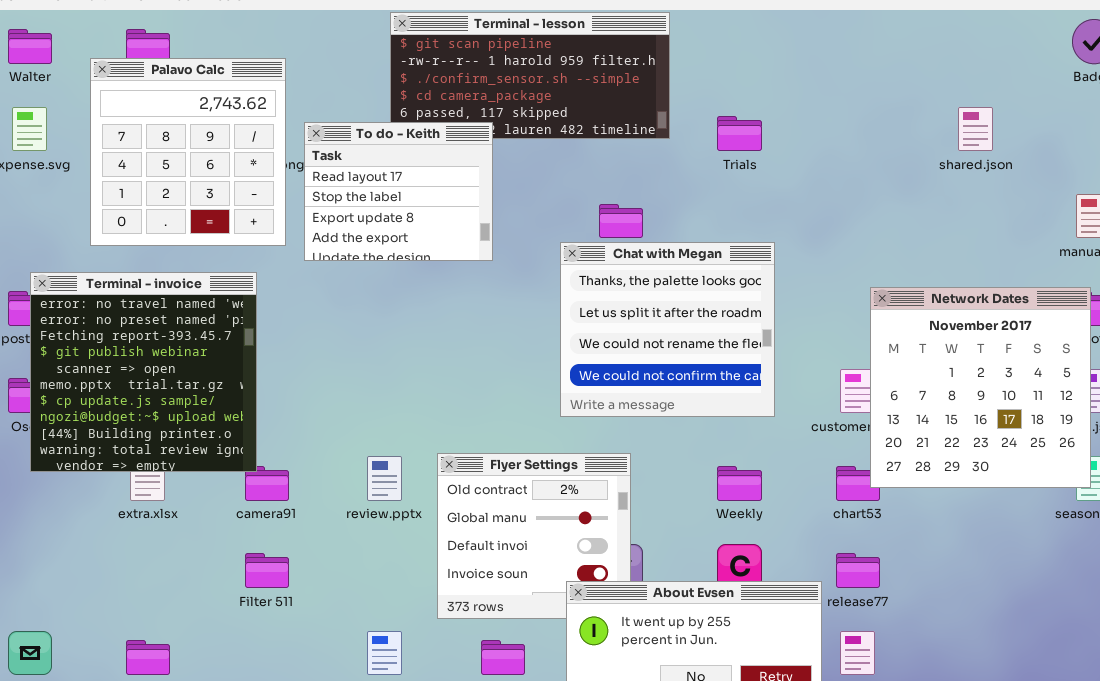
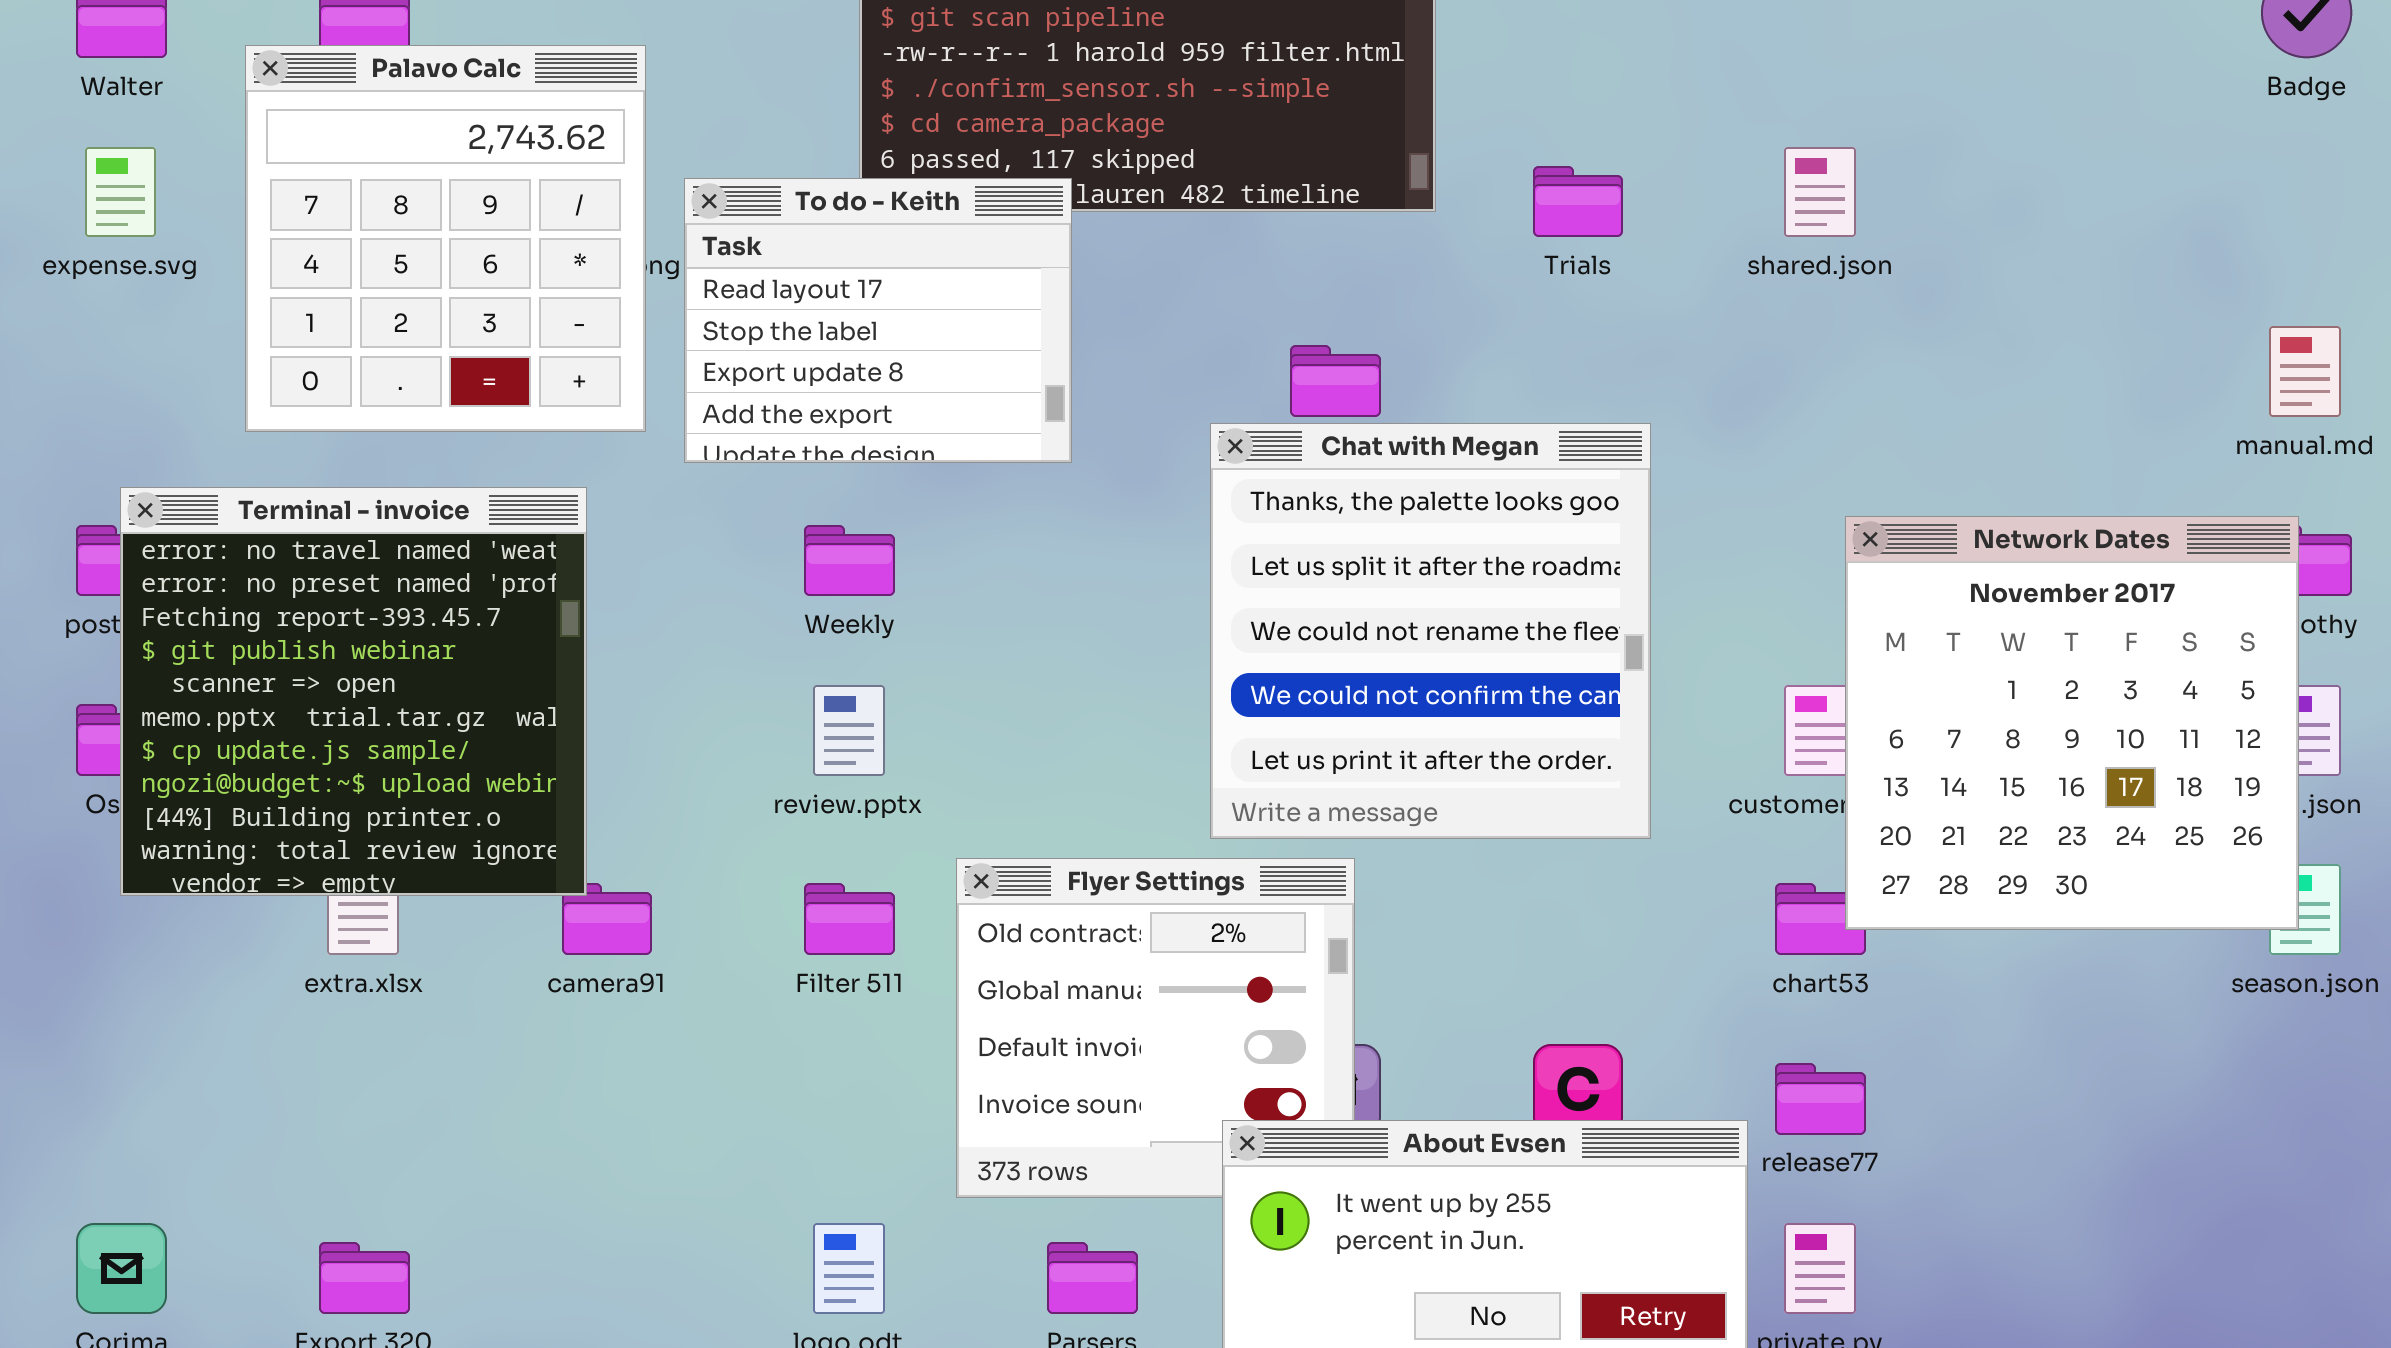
shared.json: [958,107,993,151] -> [1784,147,1856,237], moved
Chat with Megan: [560,242,775,417] -> [1210,423,1651,839], resized
review.pptx: [367,456,402,501] -> [813,685,885,776], moved
Weekly: [717,466,762,501] -> [804,525,895,596], moved
Filter 511: [245,553,289,588] -> [804,883,895,955], moved

